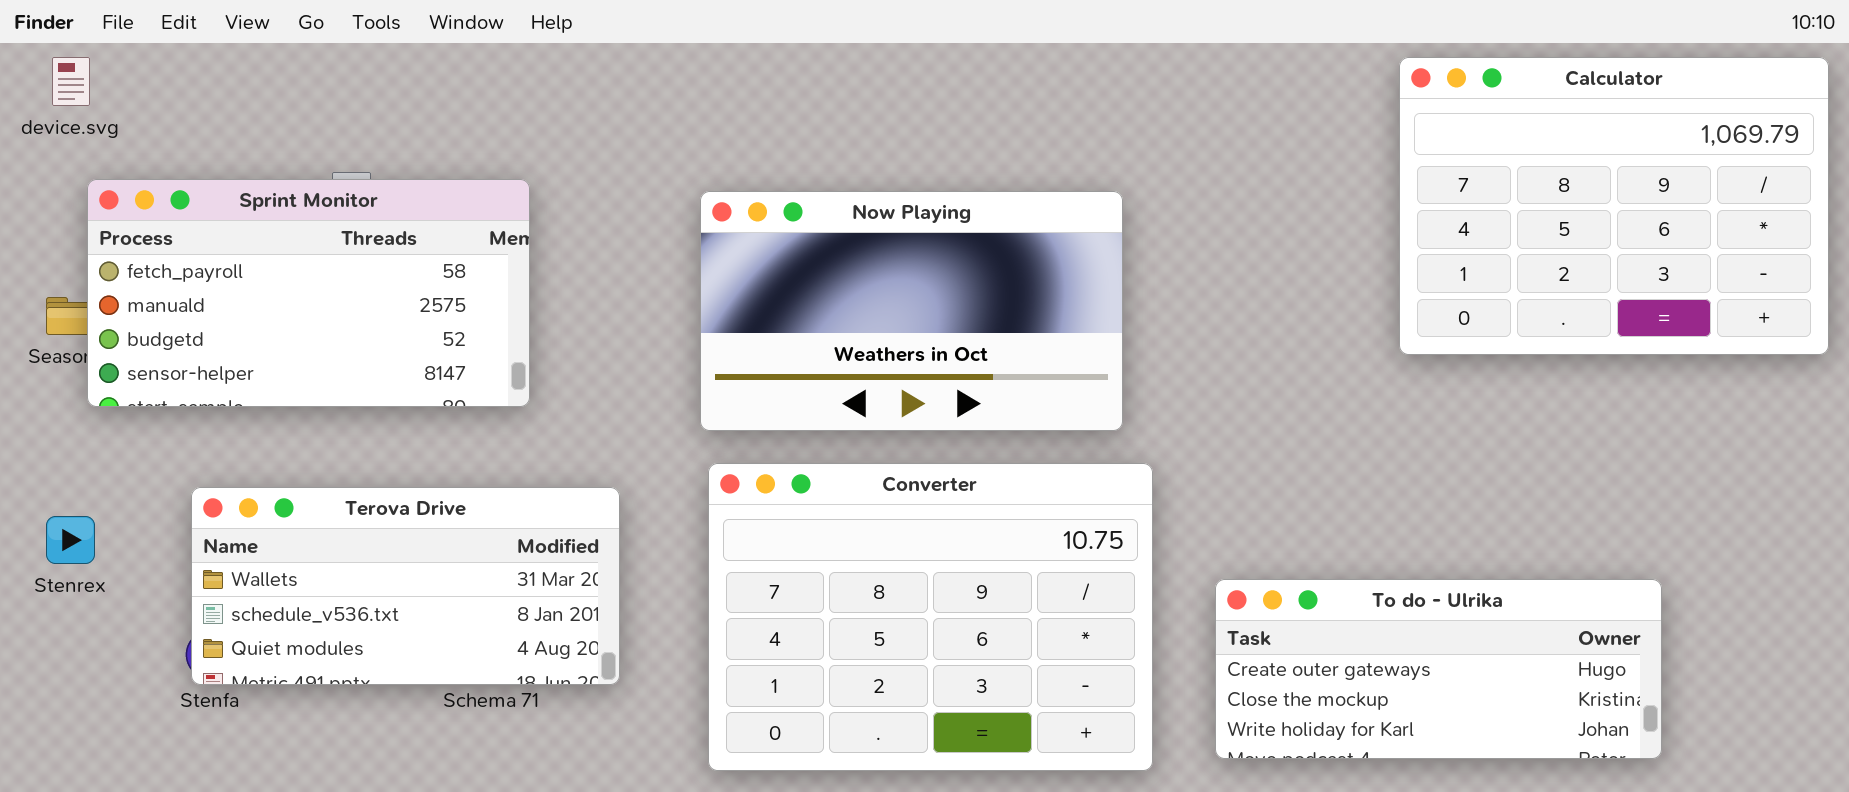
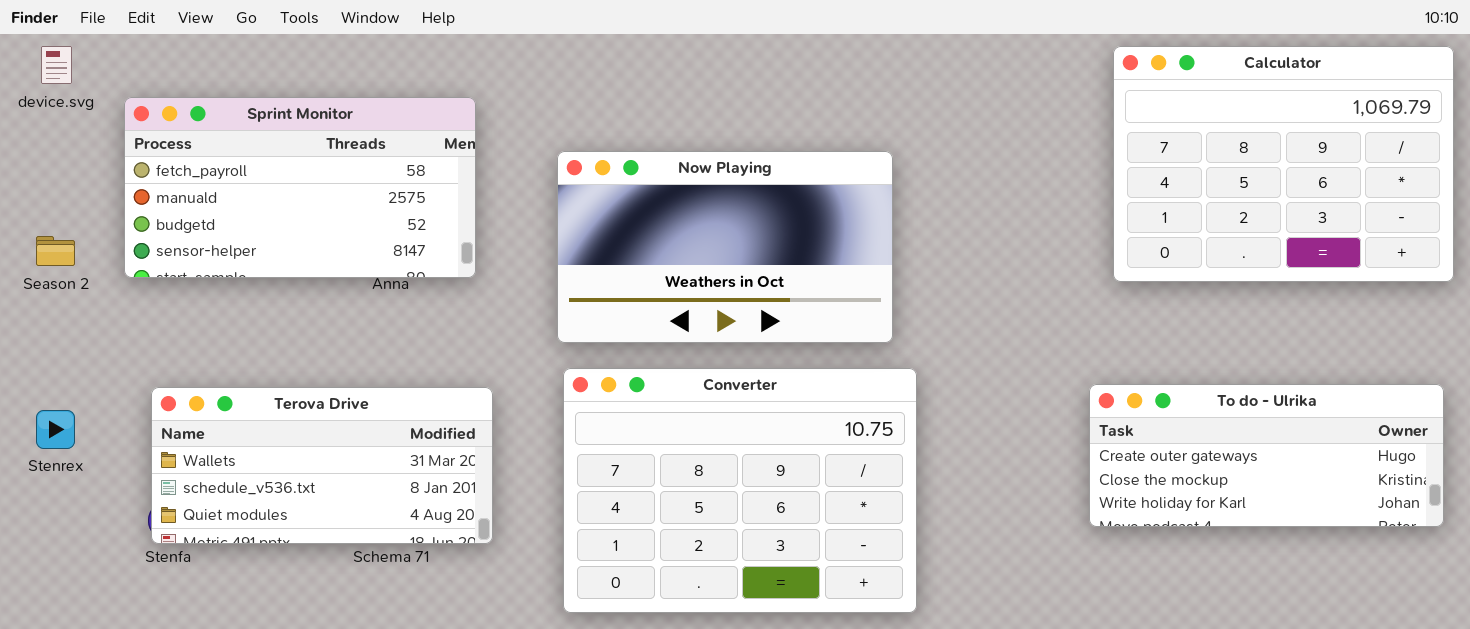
Sprint Monitor: [87,179,530,407] -> [124,97,476,278], moved
To do - Ulrika: [1215,579,1662,759] -> [1089,384,1444,527], moved

